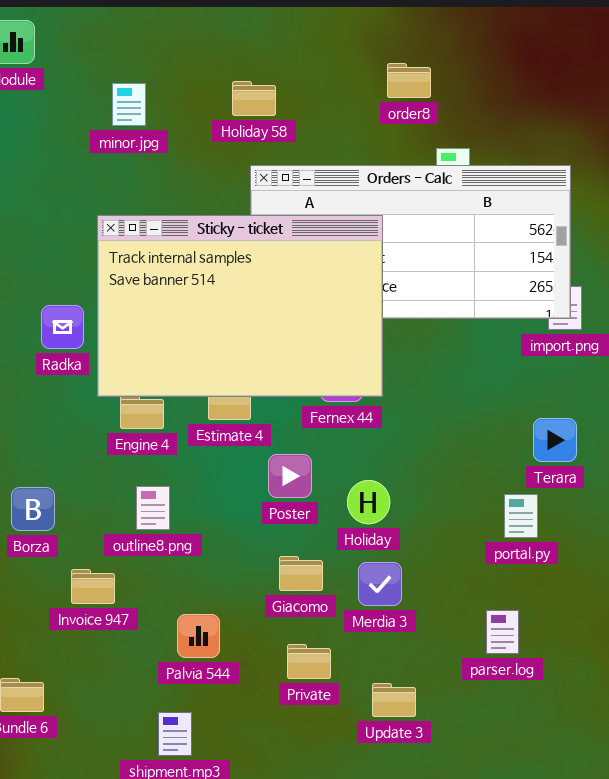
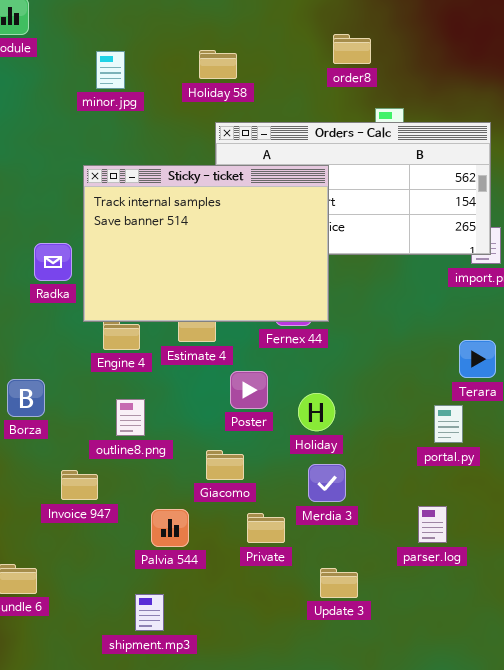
Borza: [11,487,55,531] -> [7,379,45,417], moved
Giacomo: [279,556,323,591] -> [206,450,244,480], moved
Private: [287,644,331,679] -> [247,513,285,543], moved

